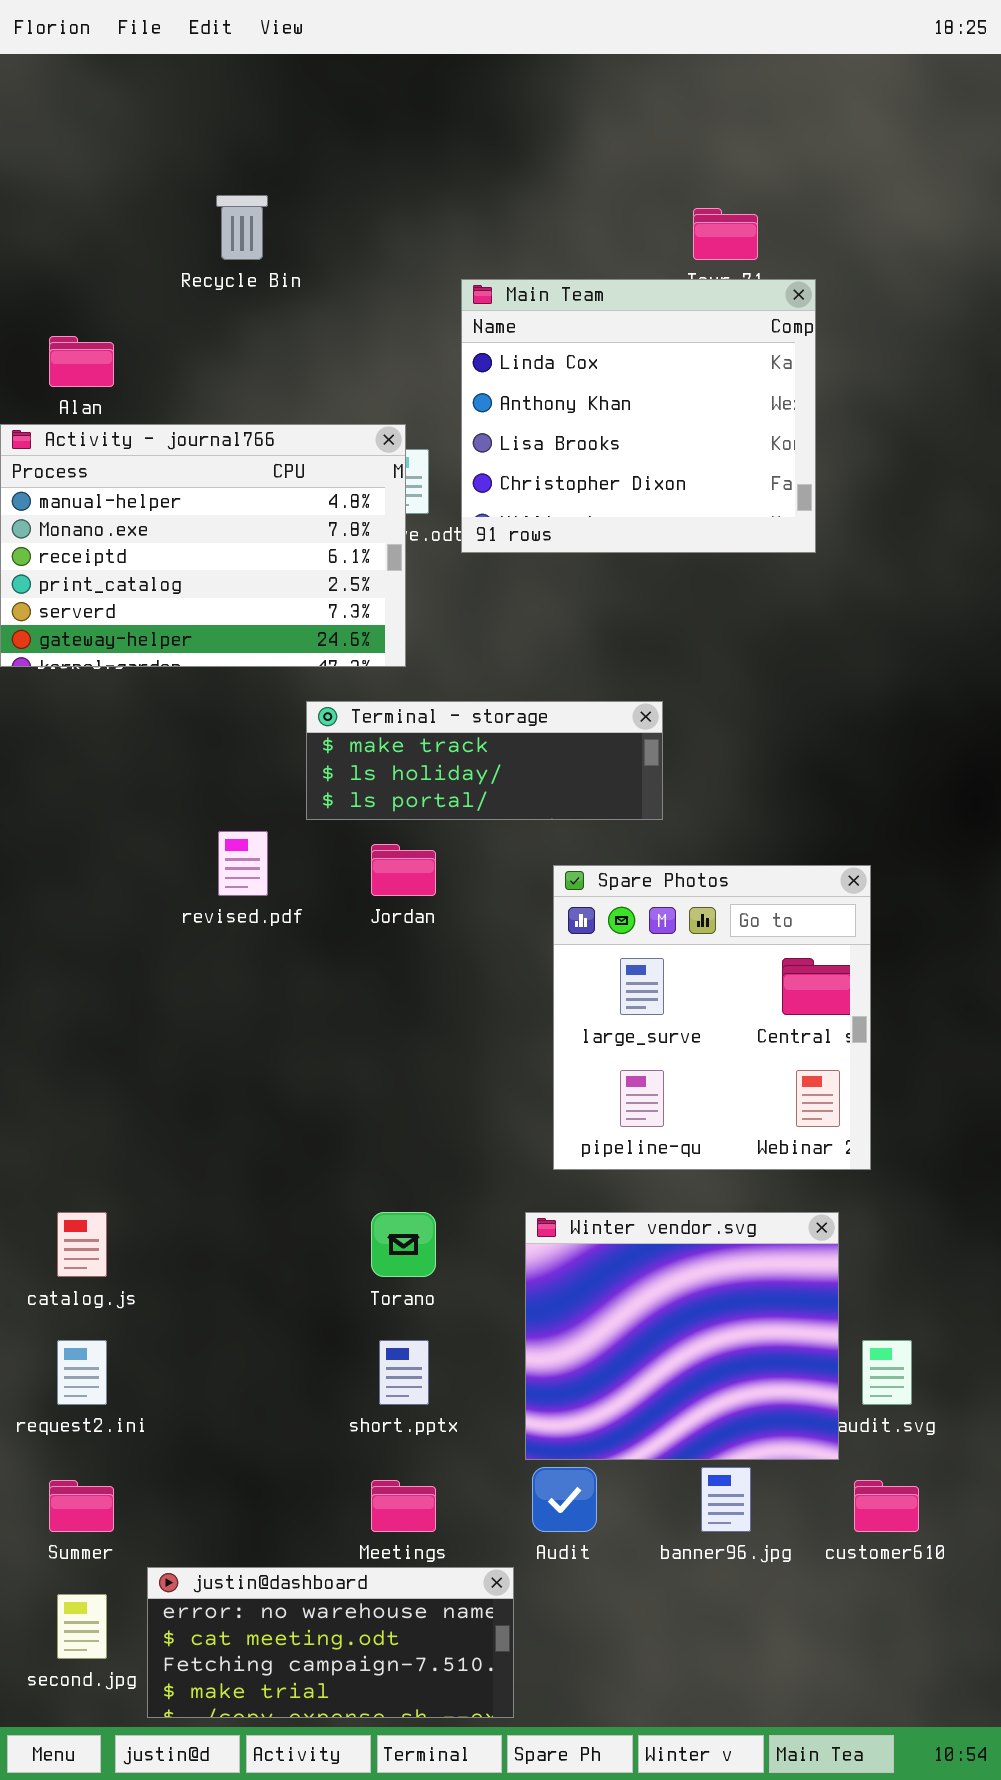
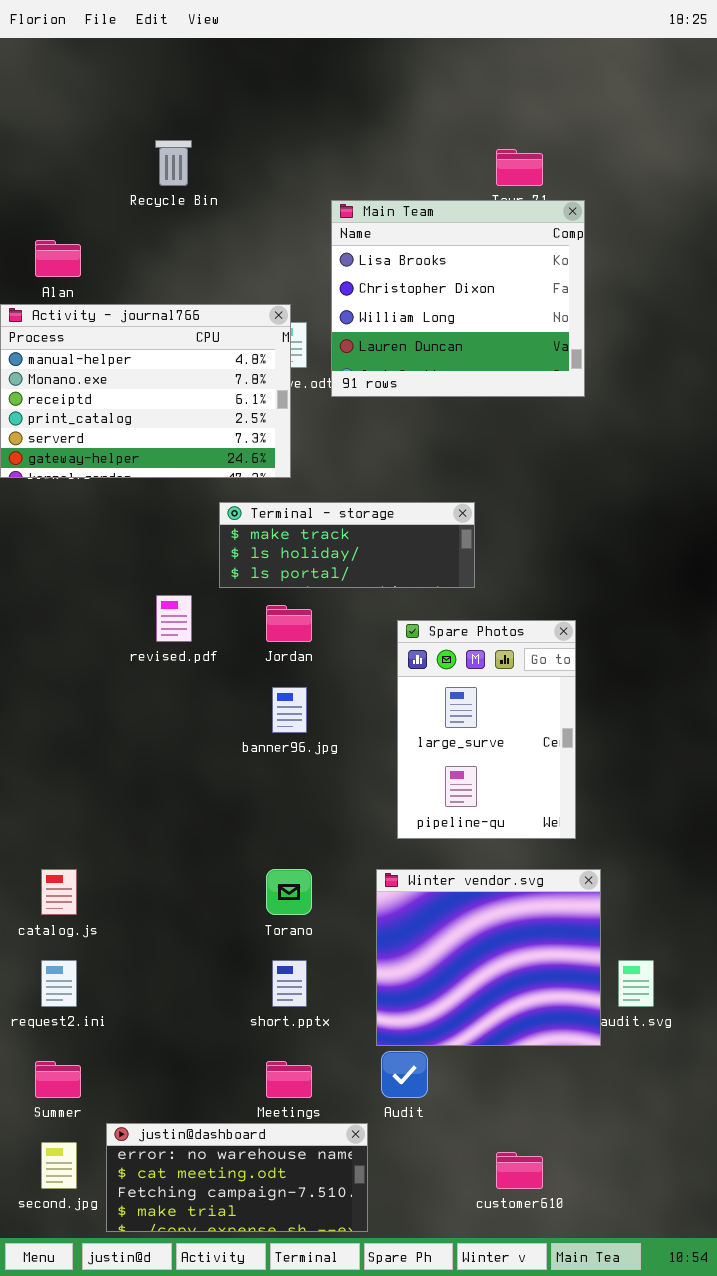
Main Team: [461,279,816,553] -> [331,200,585,397], scrolled down 2 rows
Spare Photos: [553,865,871,1170] -> [397,620,576,839], resized
banner96.jpg: [701,1467,751,1532] -> [272,687,307,733], moved
customer610: [854,1480,919,1532] -> [496,1152,543,1189], moved

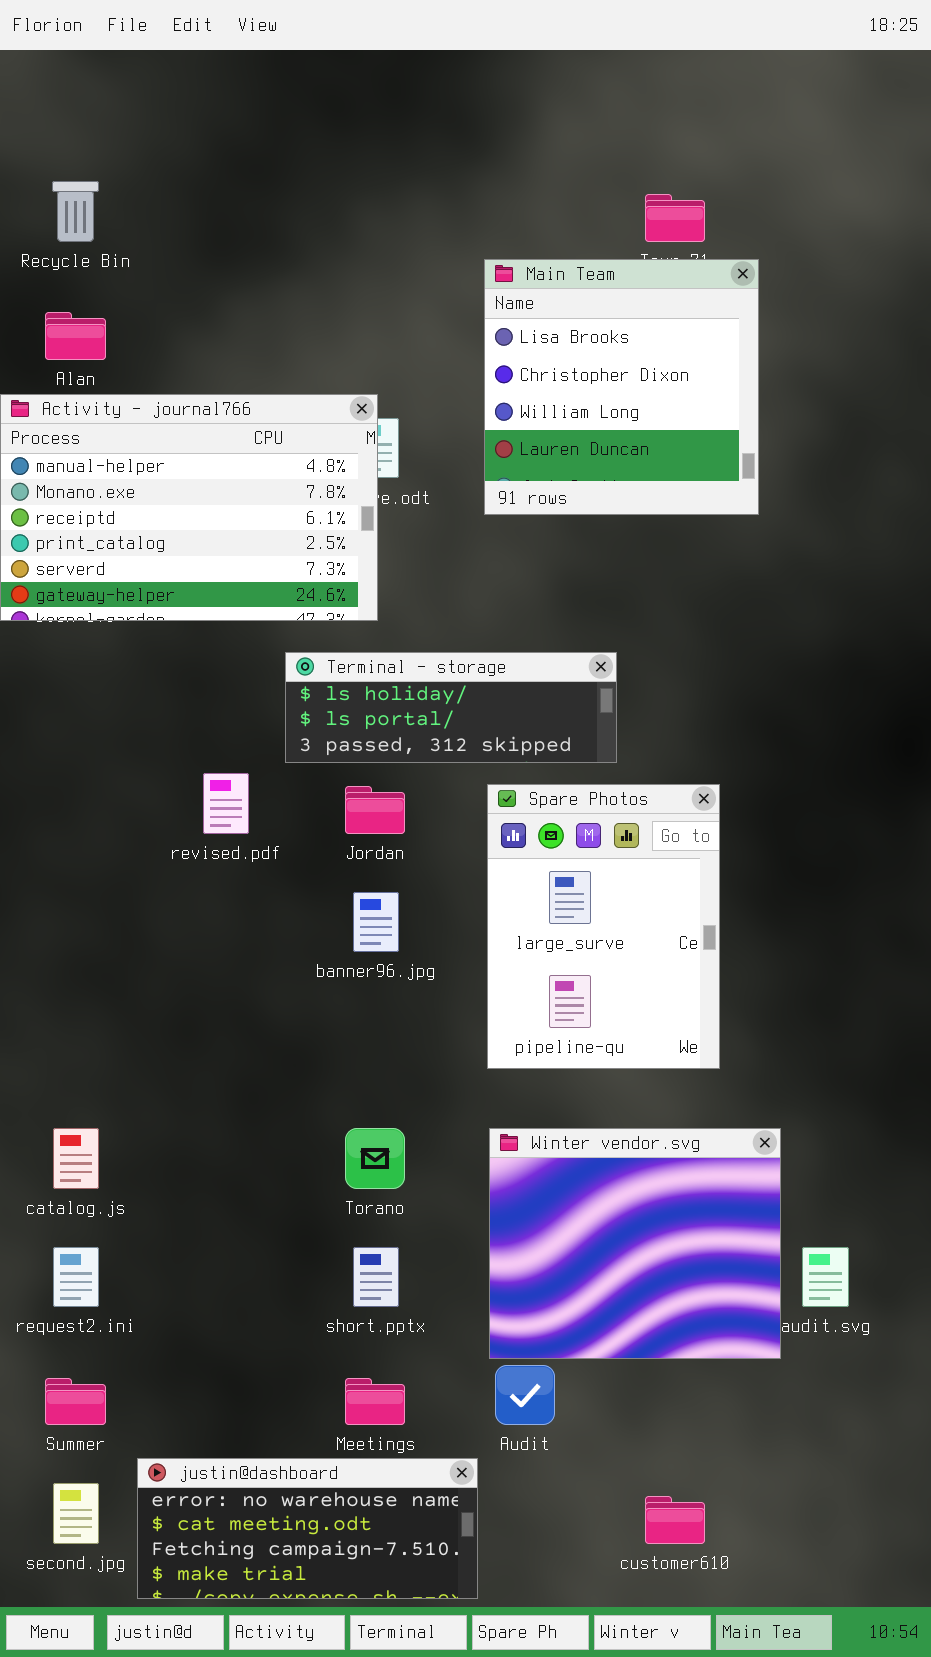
Recycle Bin: [155,140,192,186] -> [52,181,99,242], moved
Main Team: [331,200,585,397] -> [484,259,759,515], resized
Terminal - storage: [219,502,475,588] -> [285,652,617,763], scrolled down 1 row
Spare Photos: [397,620,576,839] -> [487,784,720,1069], moved

